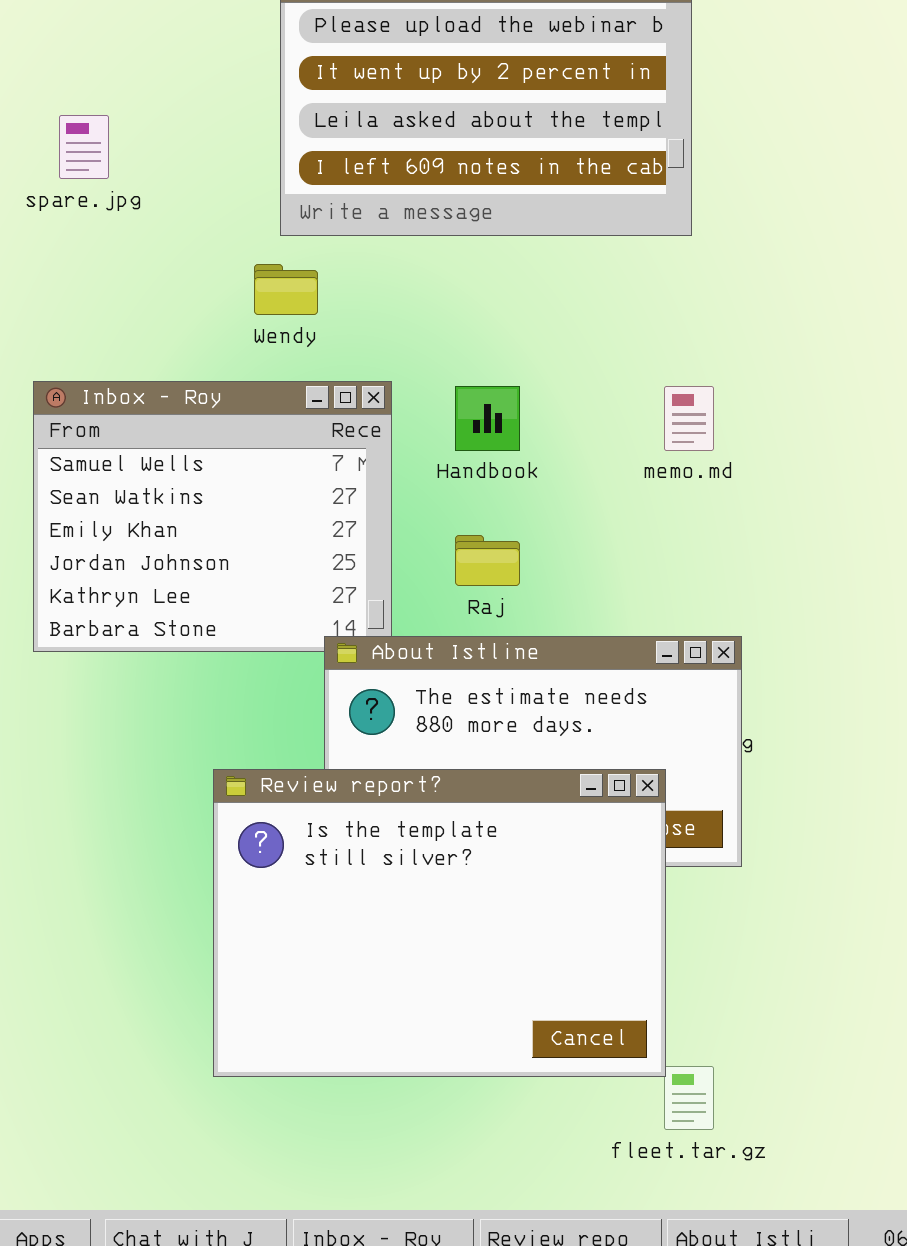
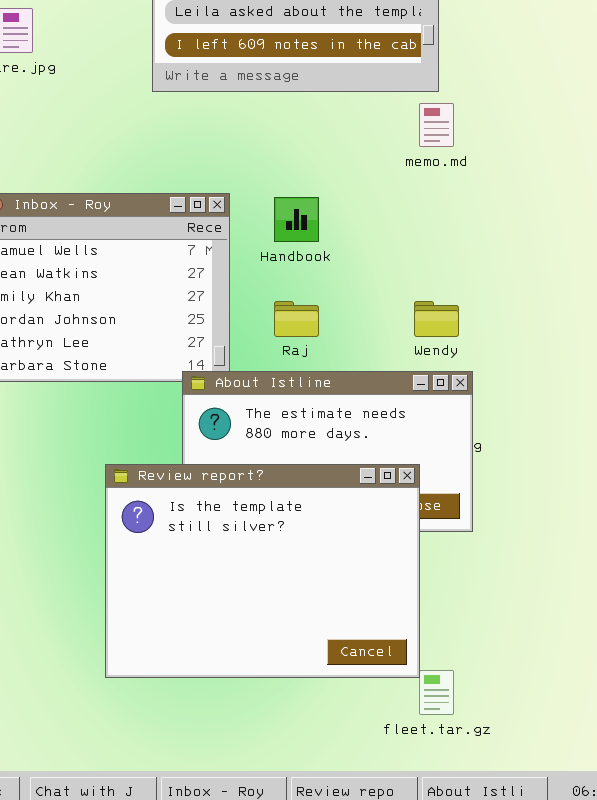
Wendy: [254,264,318,315] -> [414,301,459,337], moved
memo.md: [664,386,714,451] -> [419,103,454,147], moved

